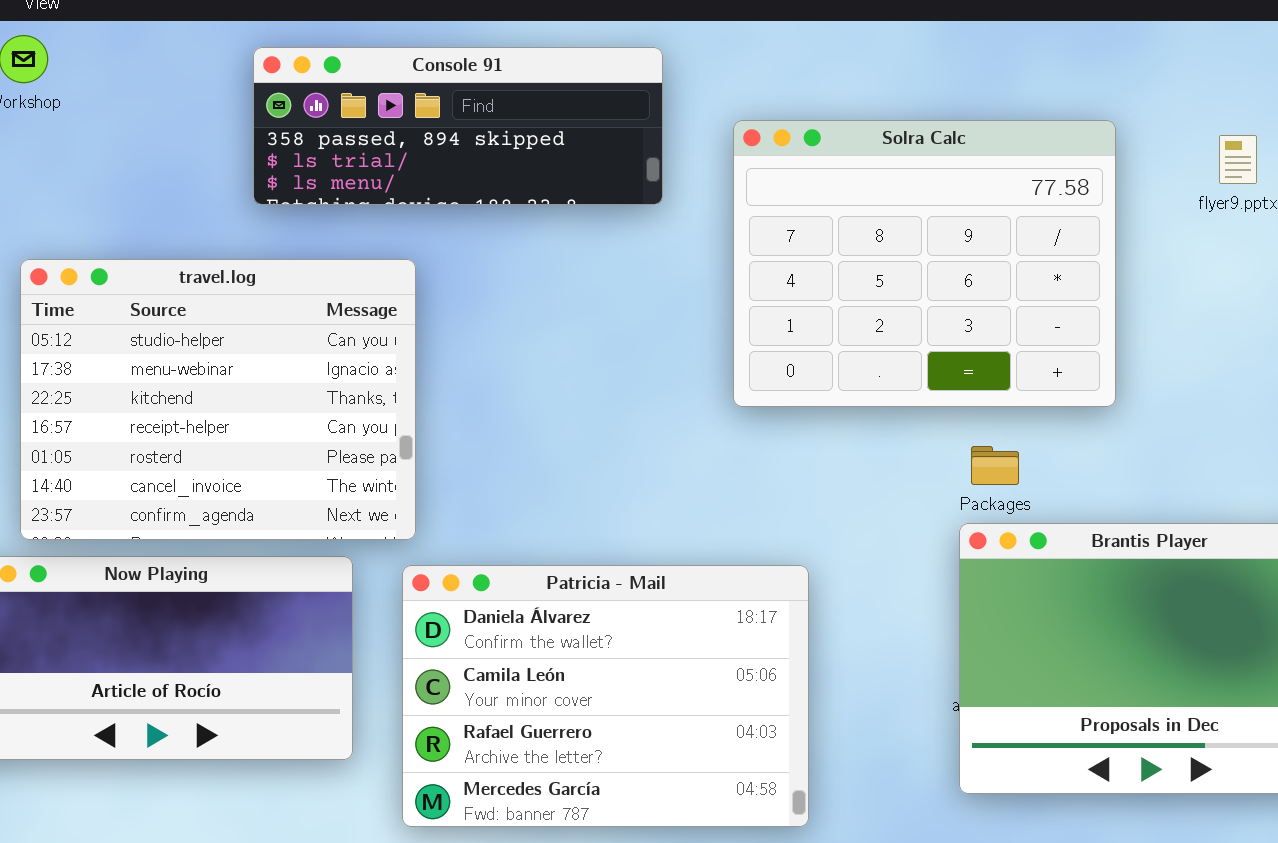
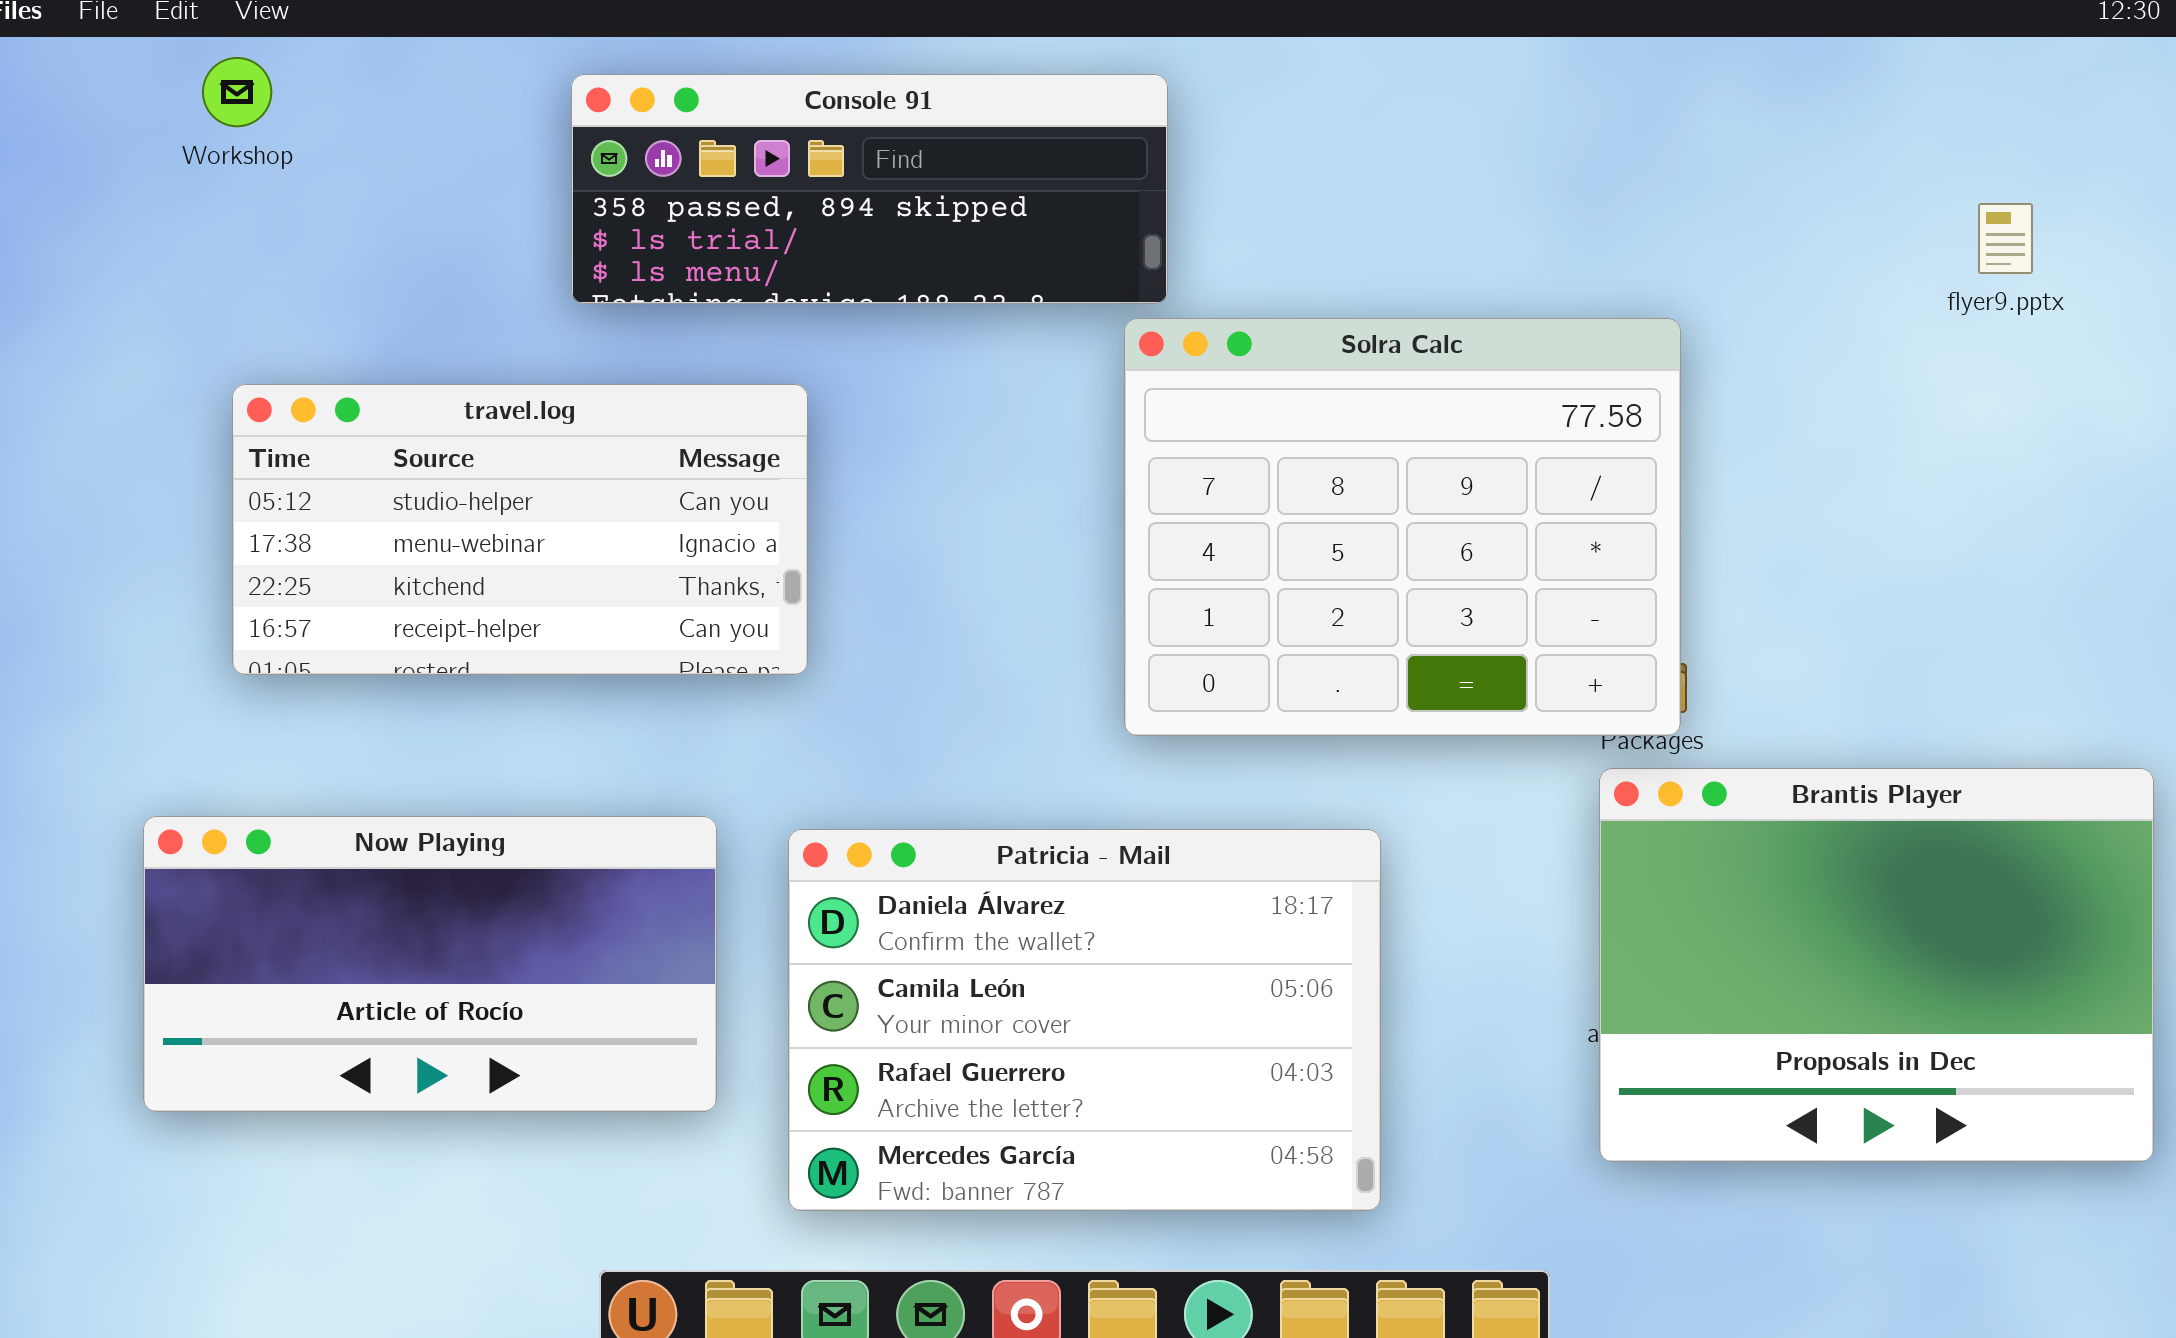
Solra Calc: [733,120,1116,407] -> [1124,318,1681,736], moved
travel.log: [20,259,416,540] -> [232,384,808,675], resized

